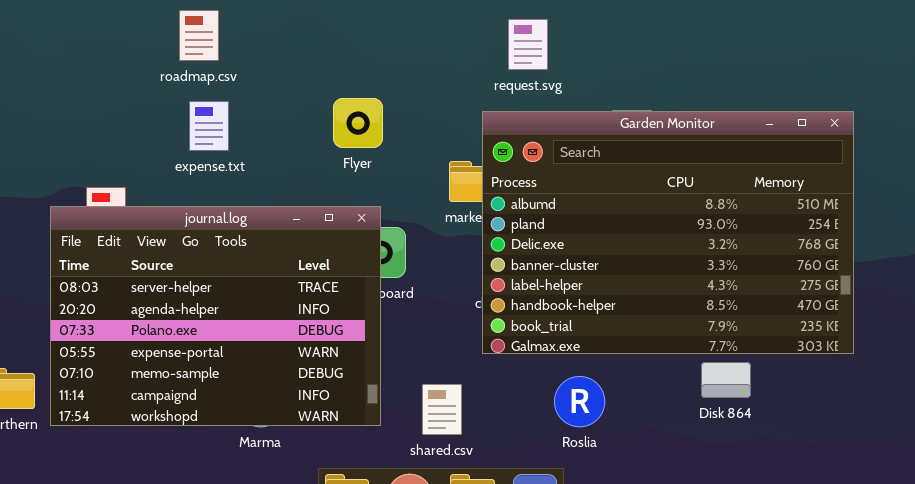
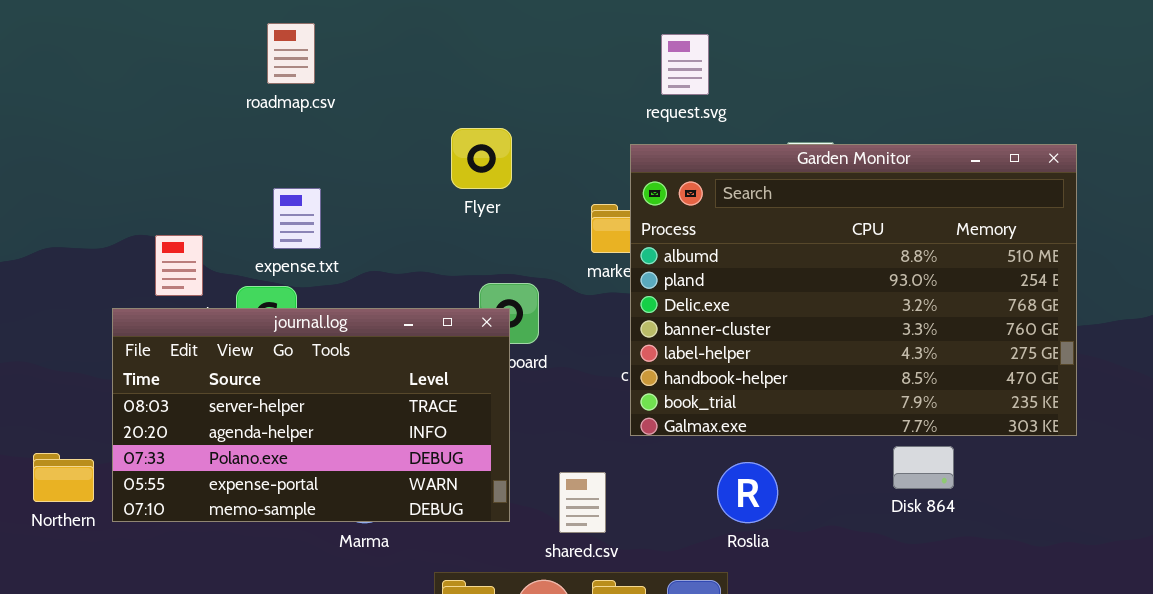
expense.txt: [189,101,229,151] -> [273,188,321,249], moved
journal.log: [50,206,381,426] -> [112,308,510,522], resized

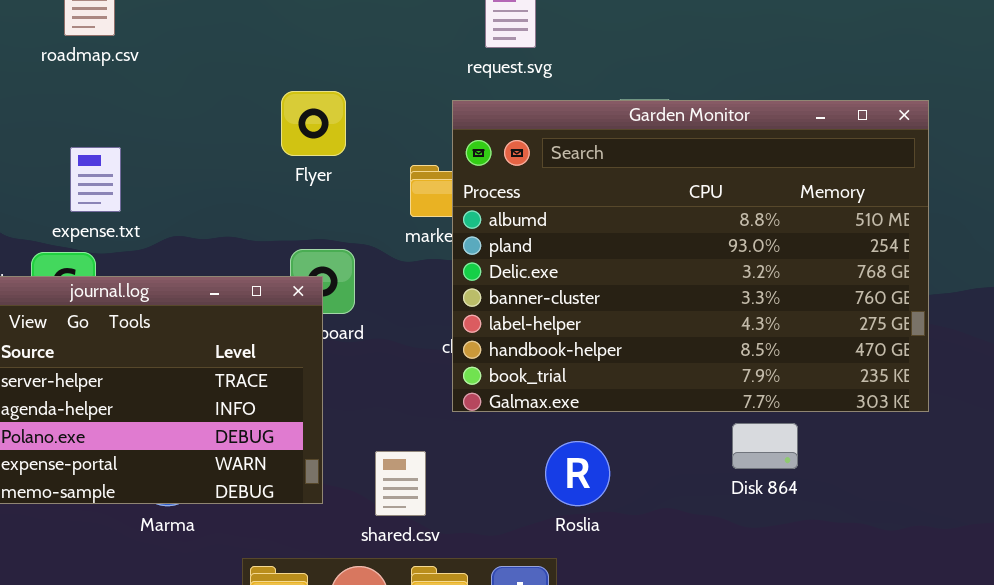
Flyer: [451,128,512,189] -> [281,91,346,156], moved

